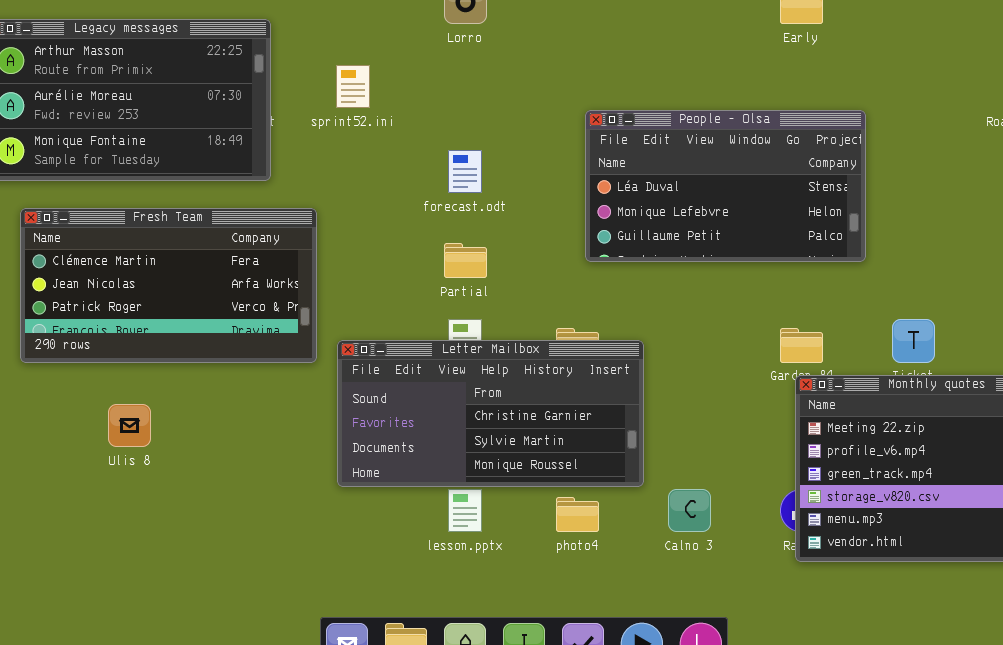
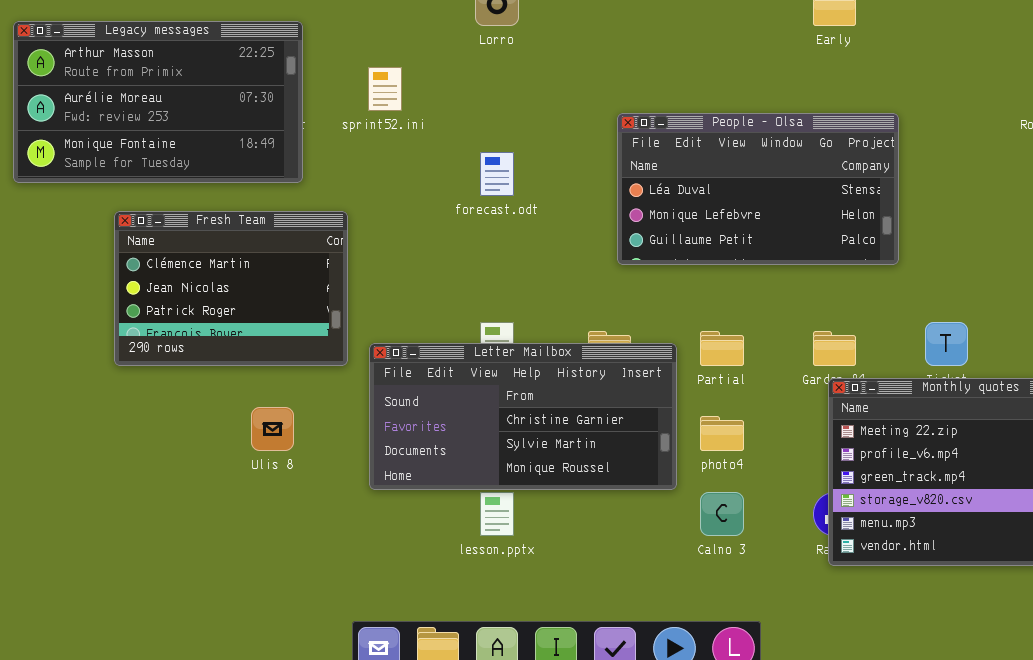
Fresh Team: [20,208,317,363] -> [114,211,348,366], resized
Partial: [444,243,487,278] -> [700,331,744,366], moved
Ulis 8: [108,404,151,447] -> [251,407,294,451], moved
photo4: [556,497,599,532] -> [700,416,744,451], moved

